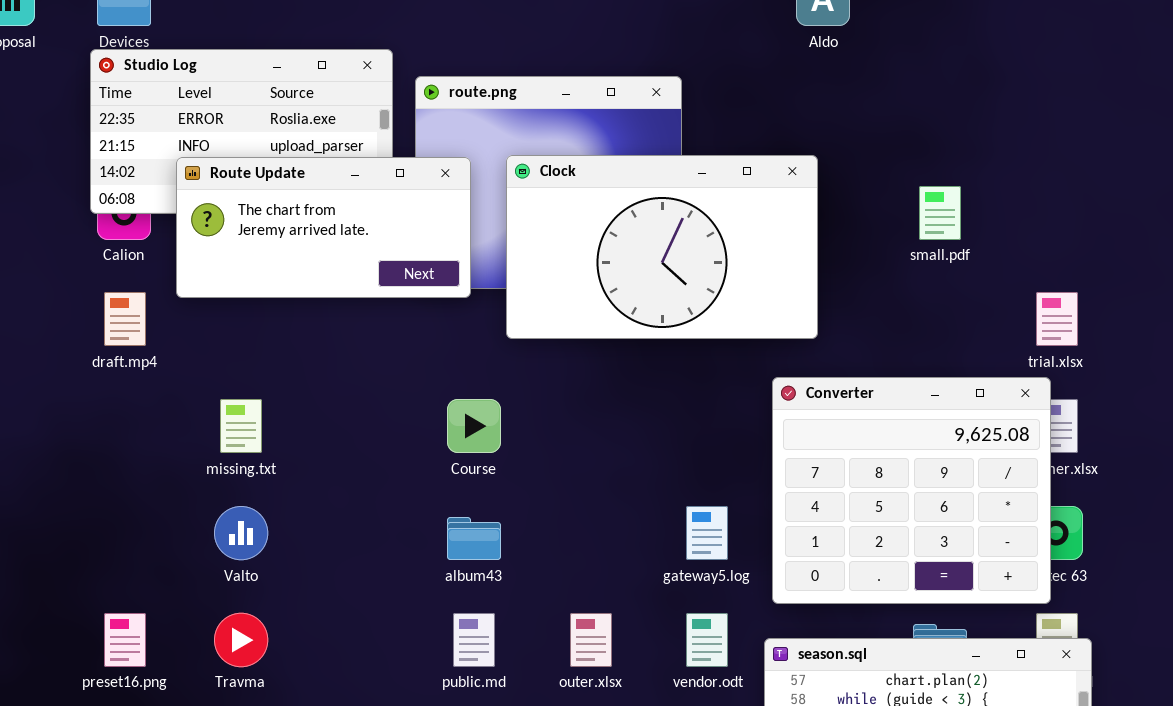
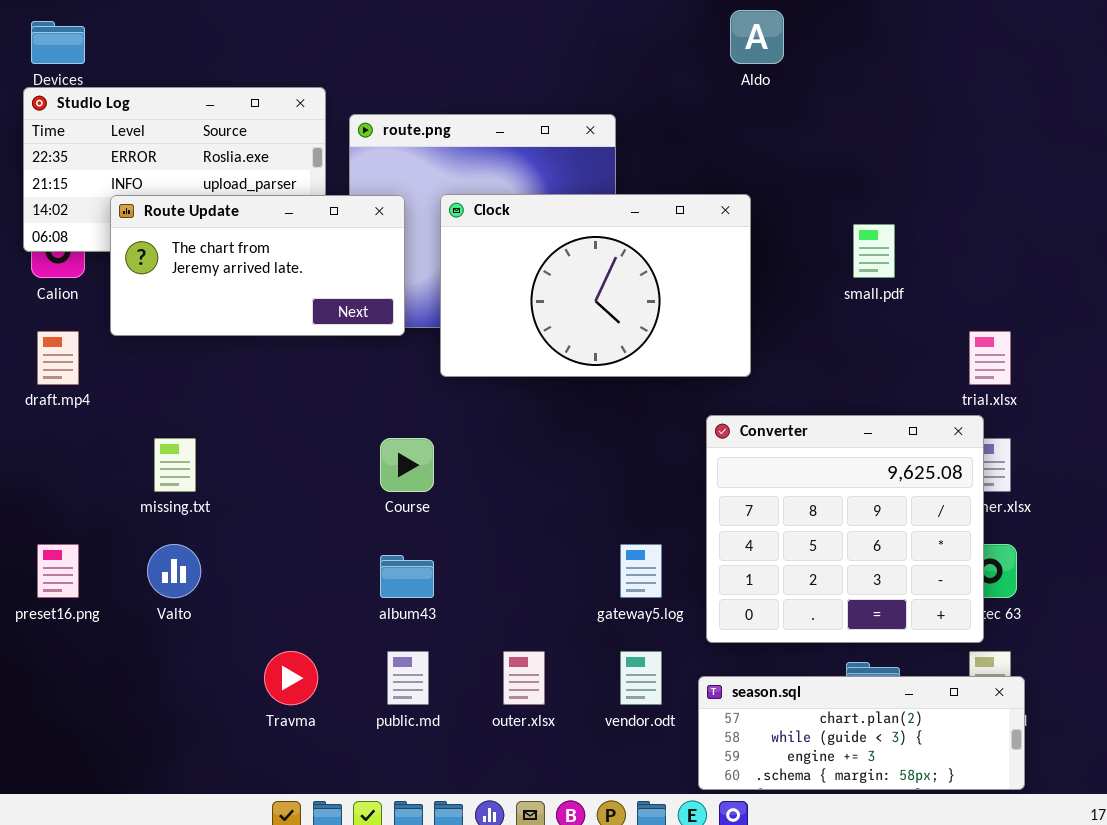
preset16.png: [104,613,146,667] -> [37,544,79,598], moved
Travma: [214,613,268,667] -> [264,651,318,705], moved

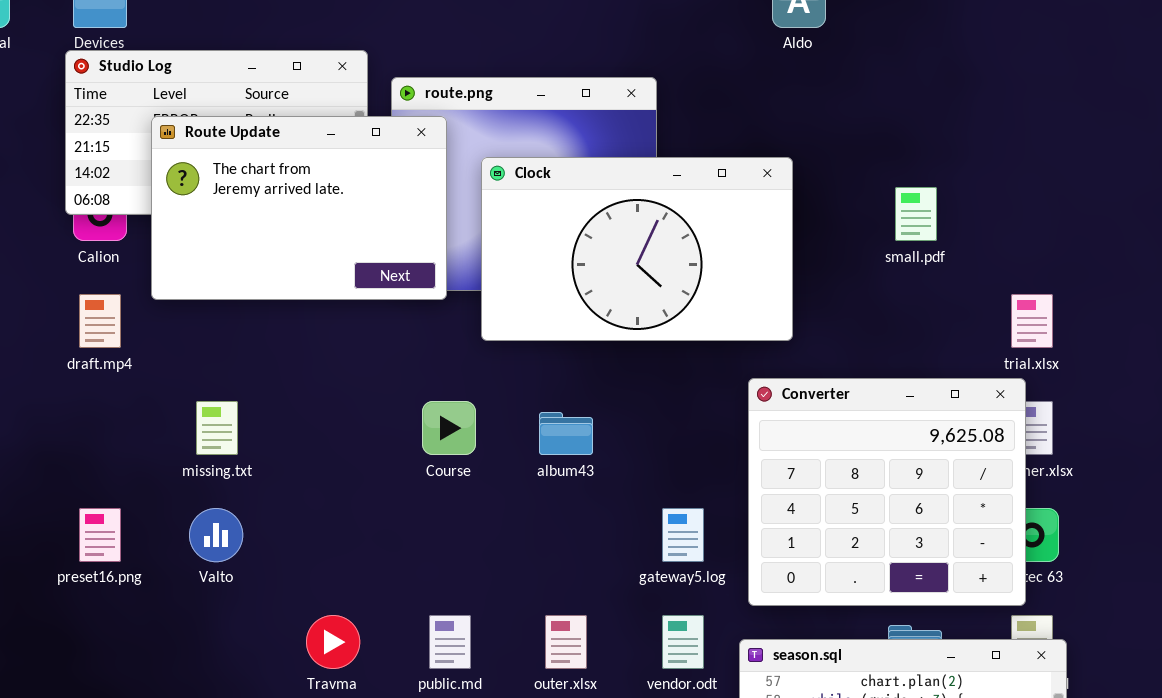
Route Update: [110,195,405,336] -> [151,116,447,300], resized
album43: [380,555,434,598] -> [539,412,593,455], moved

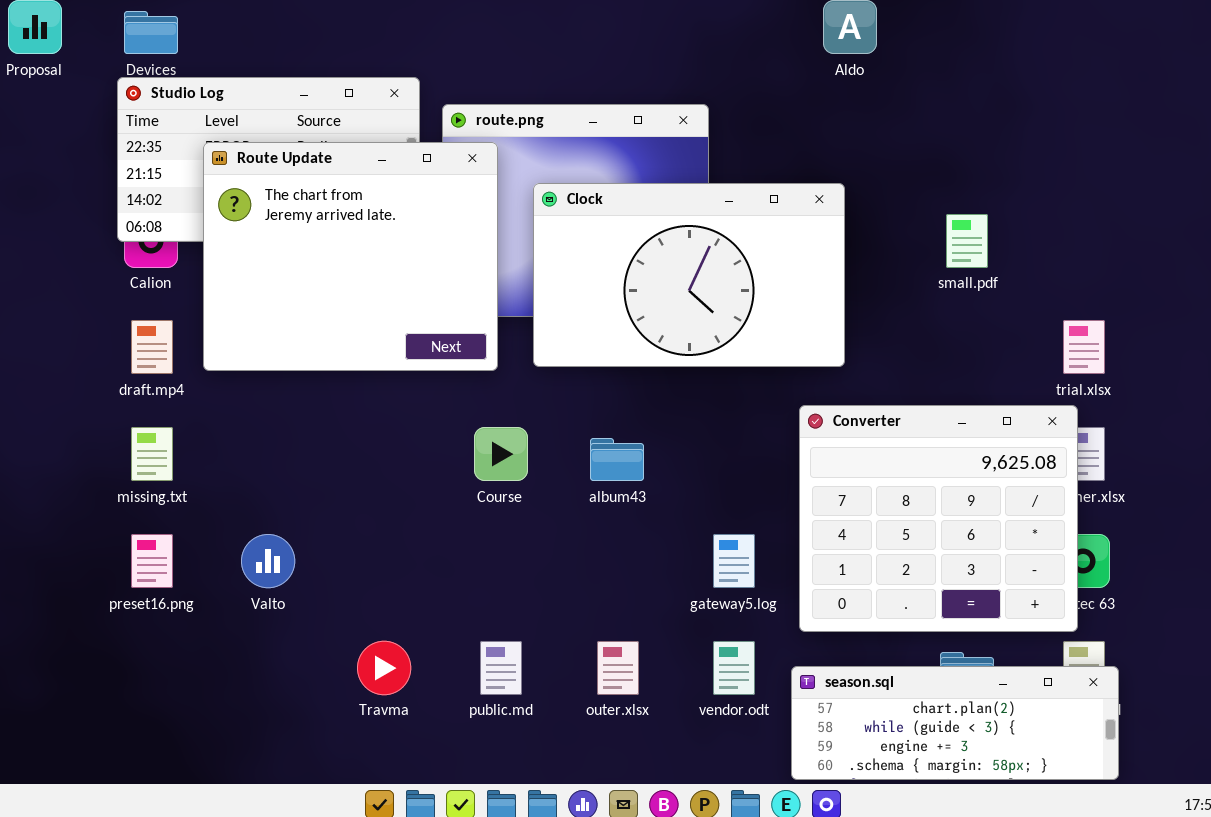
Route Update: [151,116,447,300] -> [203,142,498,371], resized
missing.txt: [196,401,238,455] -> [131,427,173,481], moved

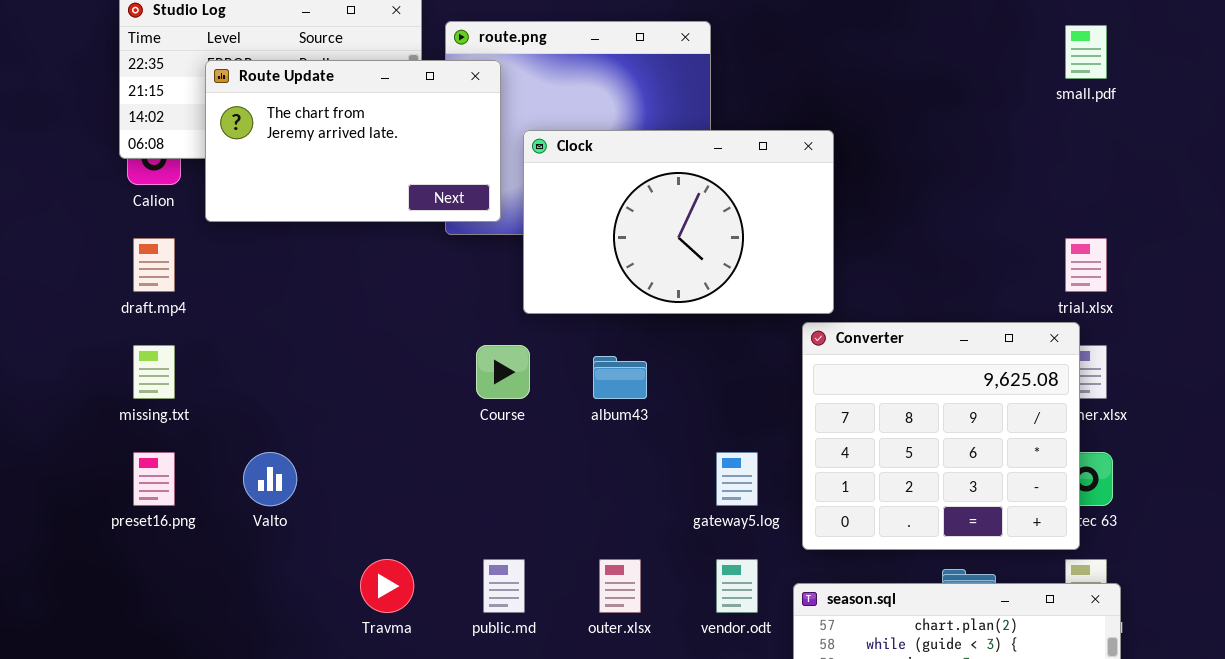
Route Update: [203,142,498,371] -> [205,60,501,222], resized
Clock: [533,183,845,367] -> [523,130,834,314], moved
small.pdf: [946,214,988,268] -> [1065,25,1107,79], moved

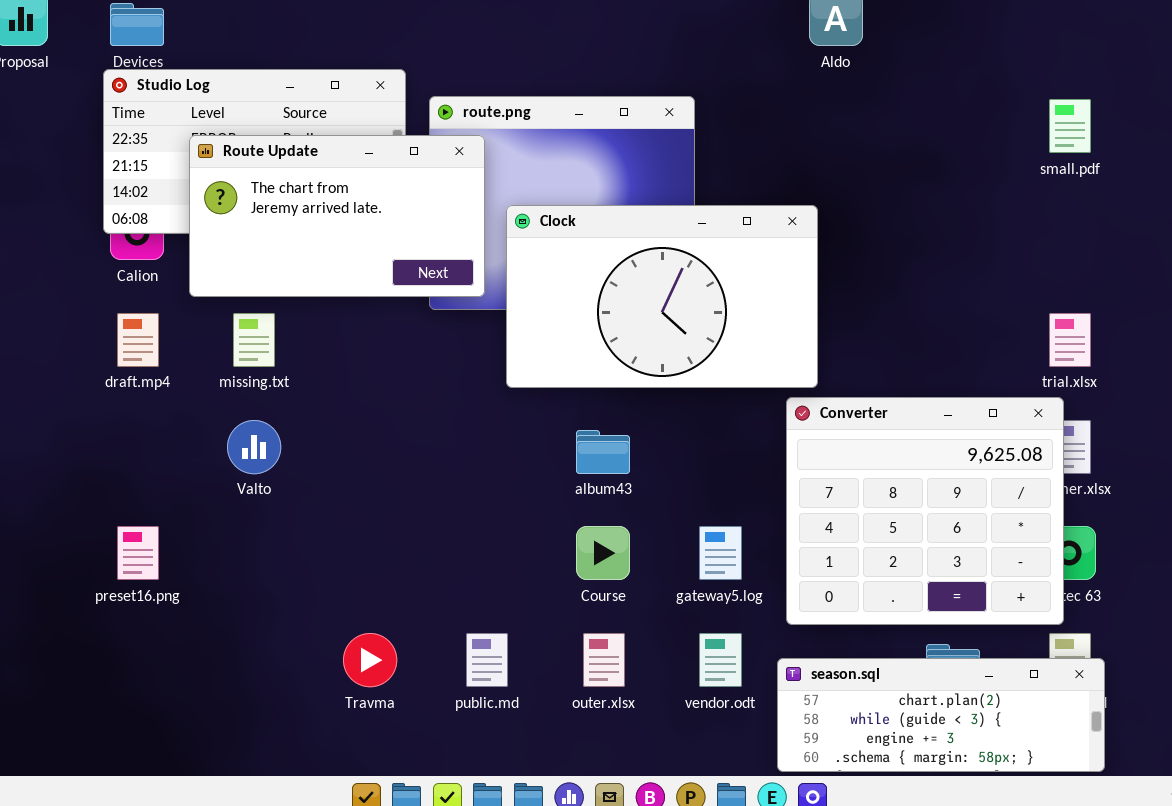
missing.txt: [133,345,175,399] -> [233,313,275,367], moved
Course: [476,345,530,399] -> [576,526,630,580], moved
Valto: [243,452,297,506] -> [227,420,281,474], moved

